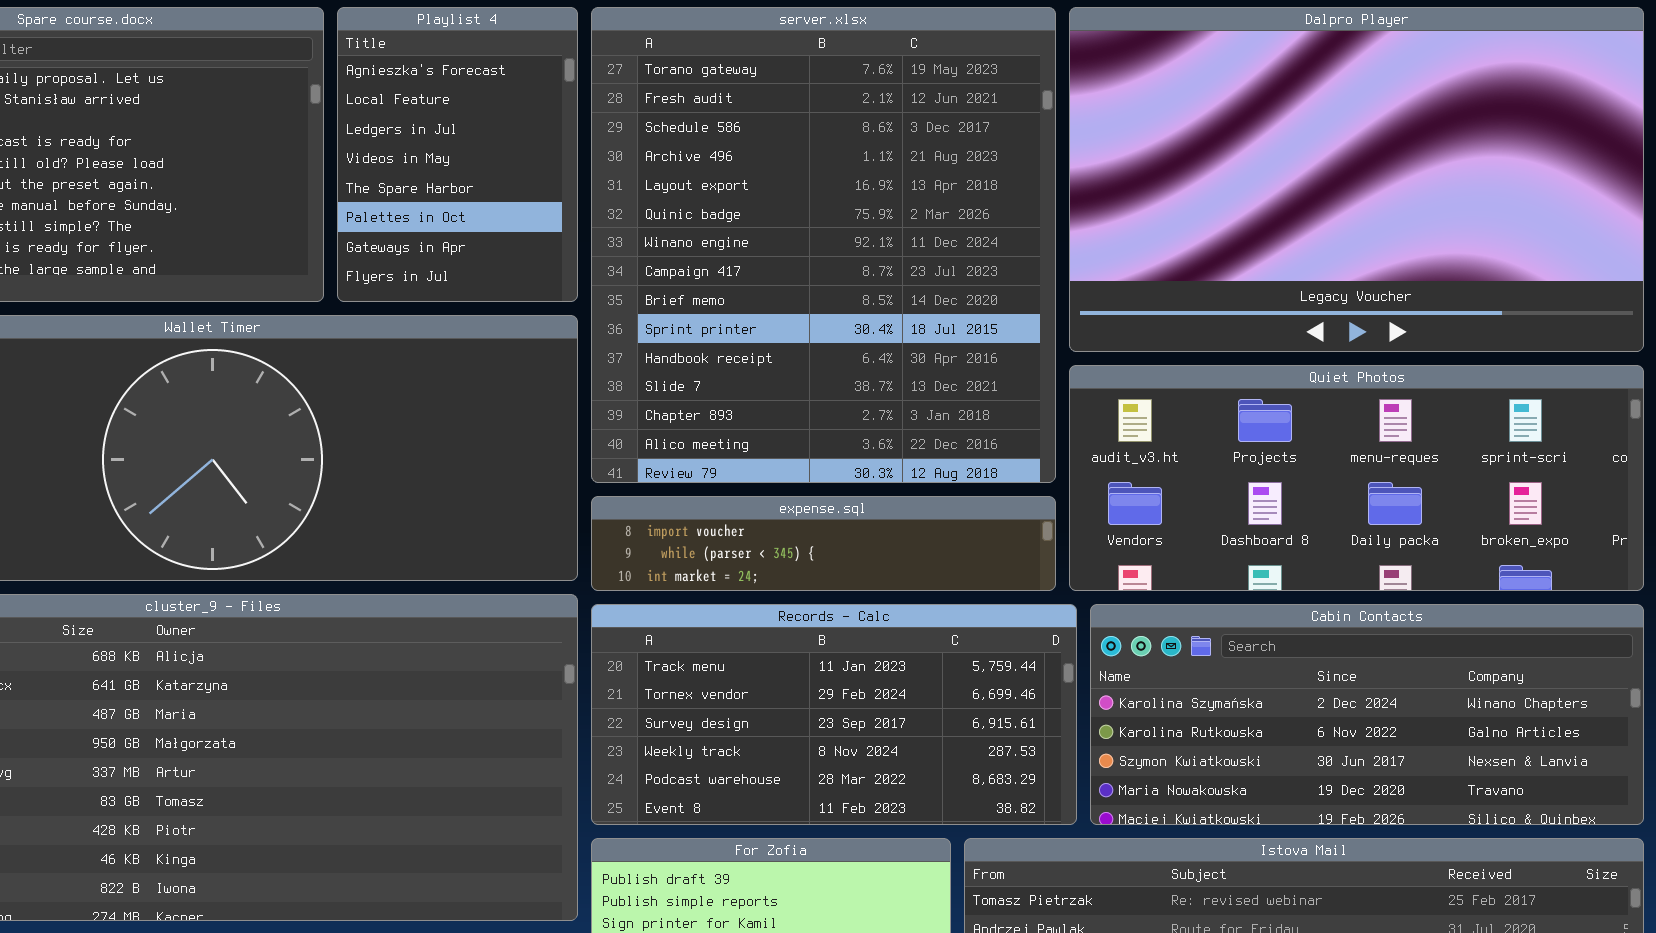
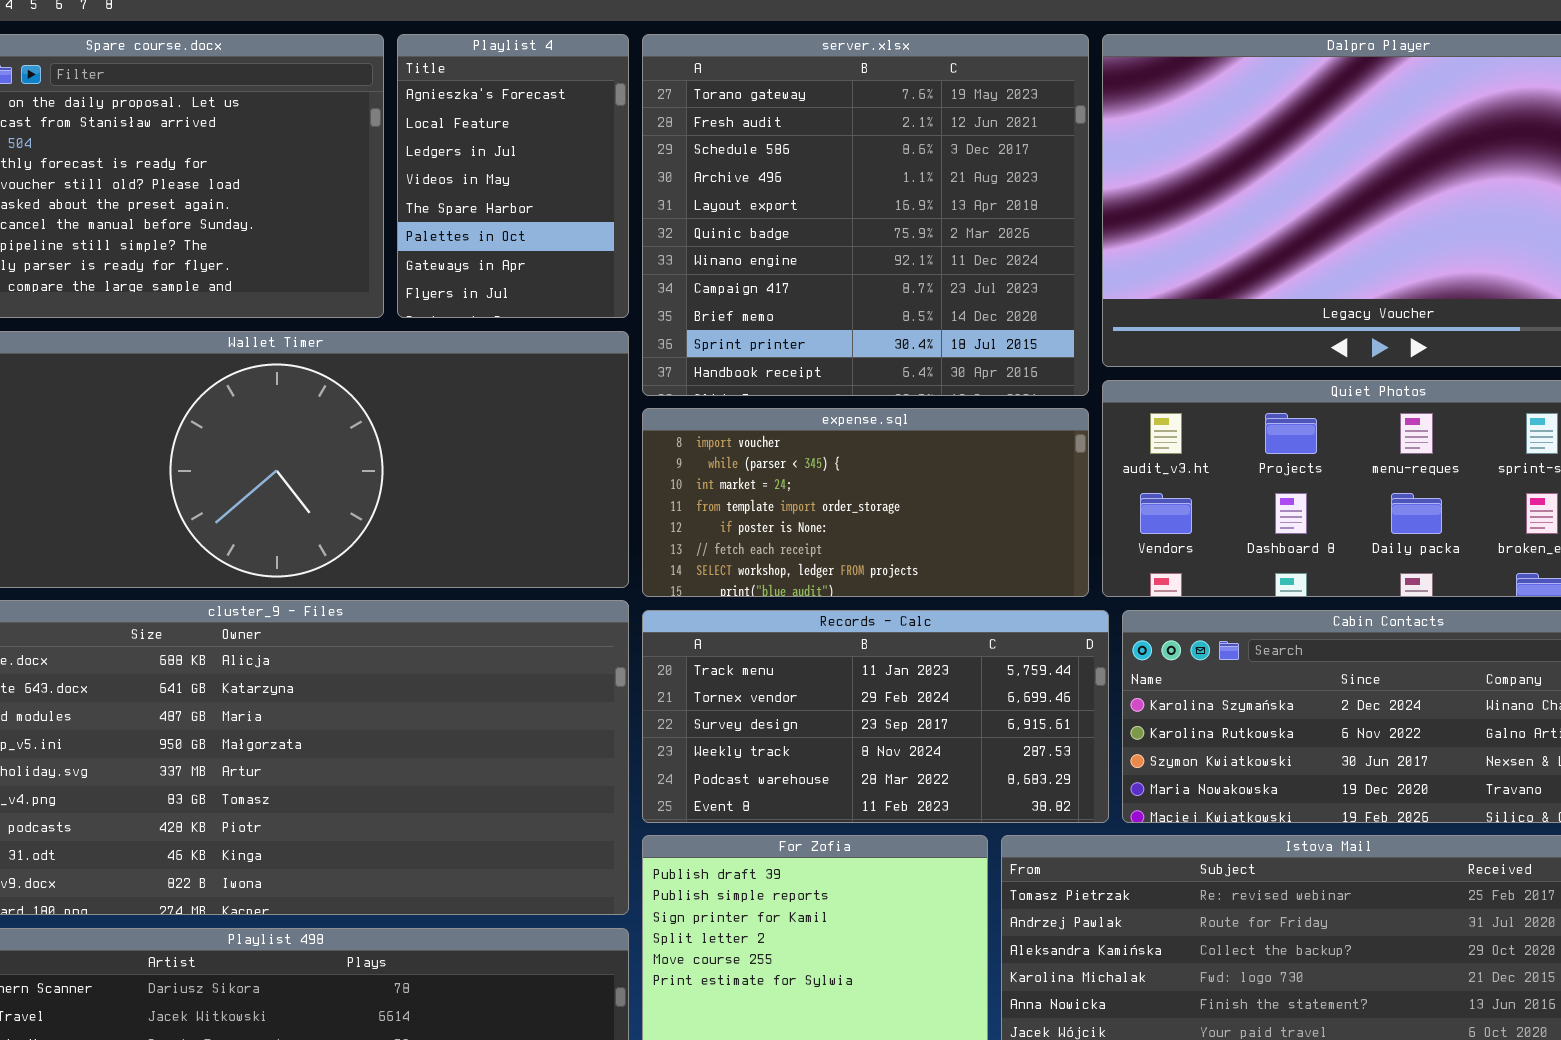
server.xlsx: [591,7,1056,483] -> [642,34,1089,396], resized
expense.sql: [591,496,1056,591] -> [642,408,1089,597], resized

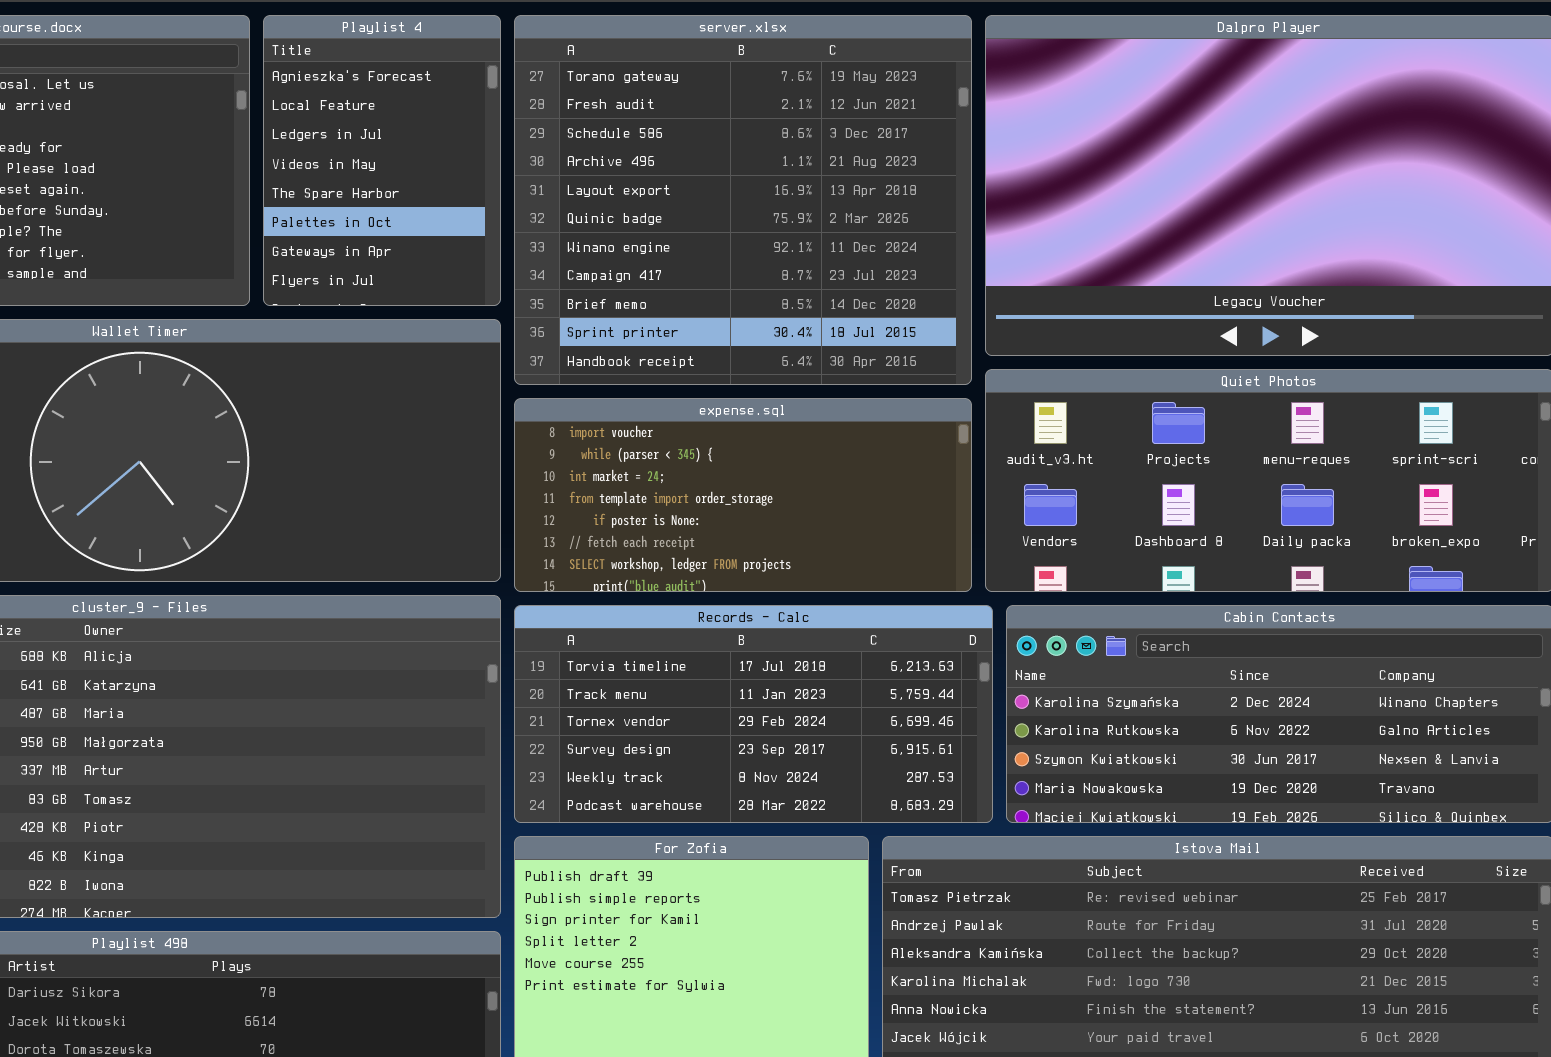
Records - Calc: [642,610,1109,823] -> [514,605,993,823], scrolled up 1 row

